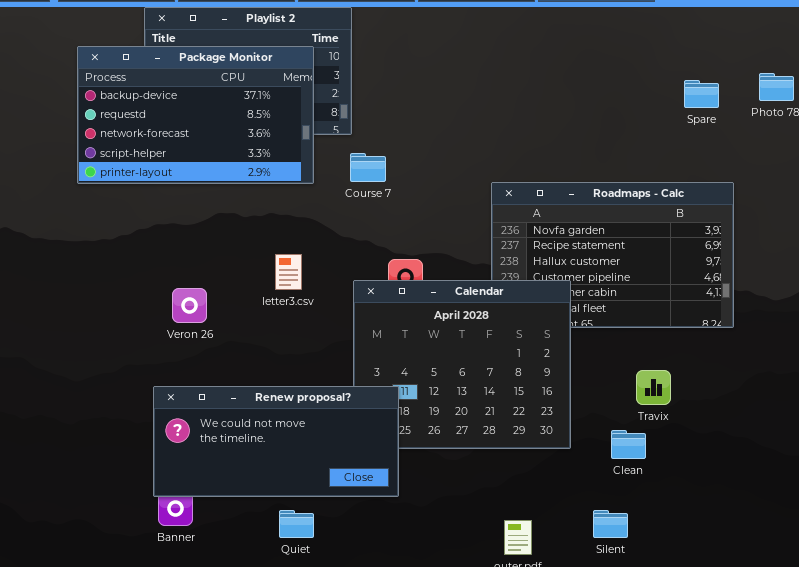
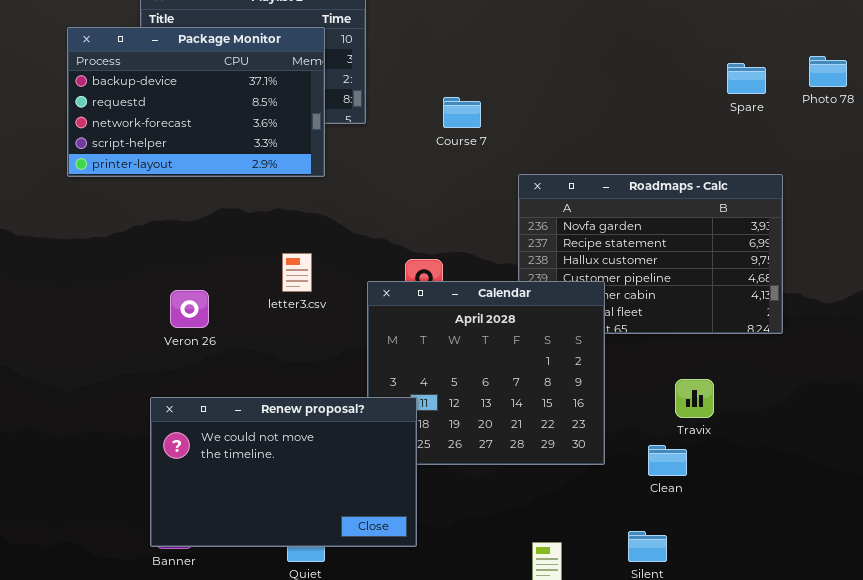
Course 7: [350,153,386,182] -> [443,97,481,128], moved
Renew proposal?: [153,386,399,497] -> [150,397,417,547], resized

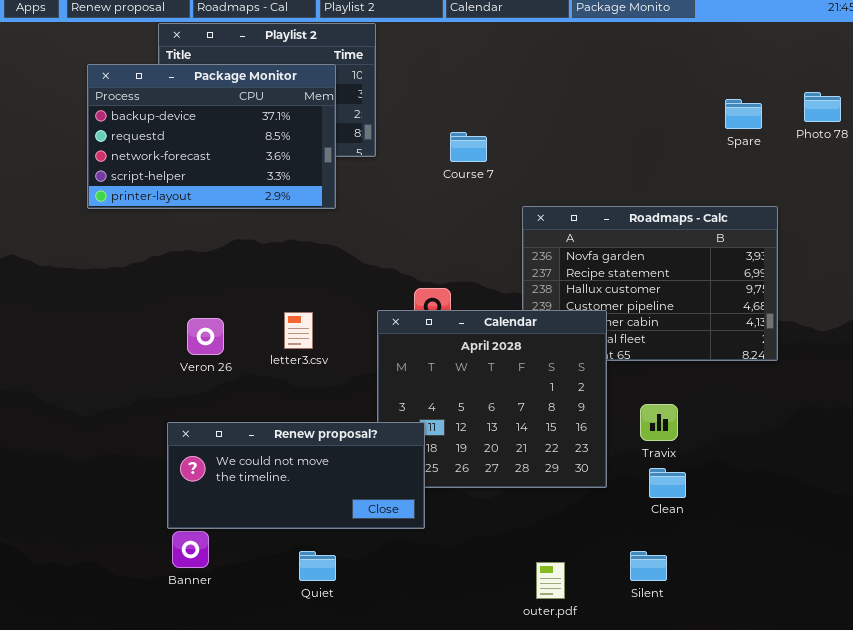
letter3.csv: [282,253,312,292] -> [284,312,313,349], moved
Travix: [675,379,714,418] -> [640,404,678,441], moved
Renew proposal?: [150,397,417,547] -> [167,422,425,529], resized

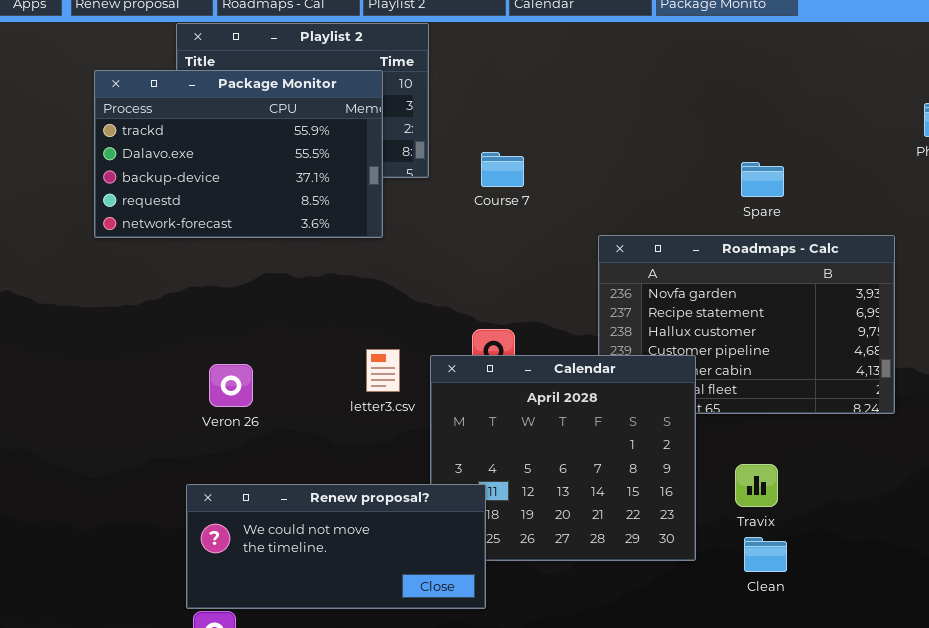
Package Monitor: [87,64,336,209] -> [94,70,383,238], scrolled up 2 rows
Spare: [725,99,762,129] -> [741,162,784,197], moved
Course 7: [450,132,487,162] -> [481,152,524,187], moved
letter3.csv: [284,312,313,349] -> [366,349,400,392], moved

